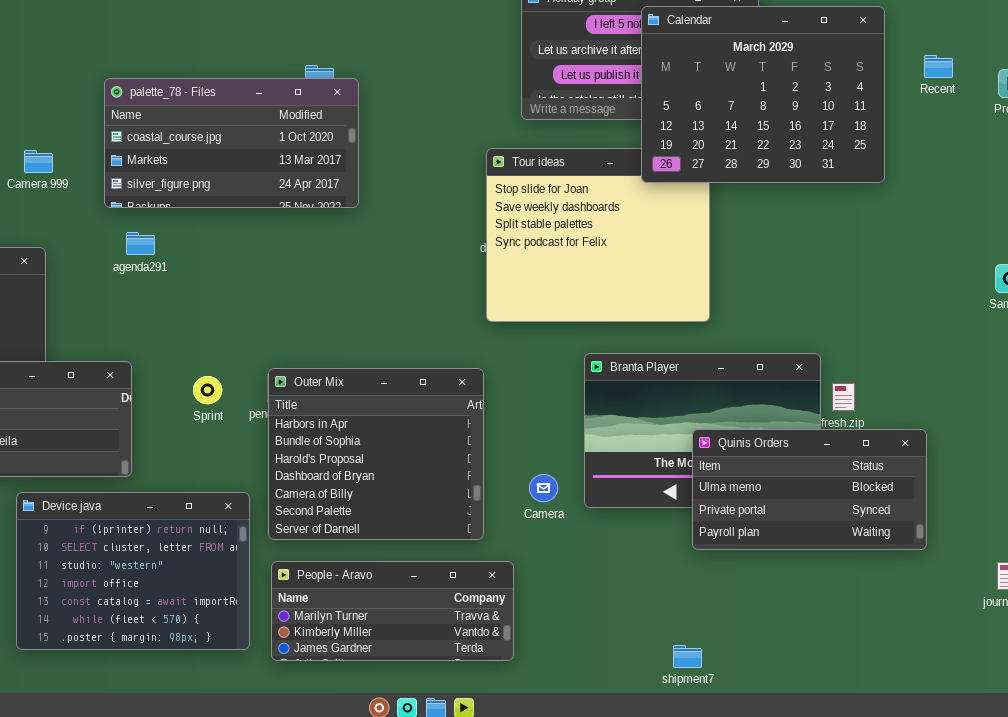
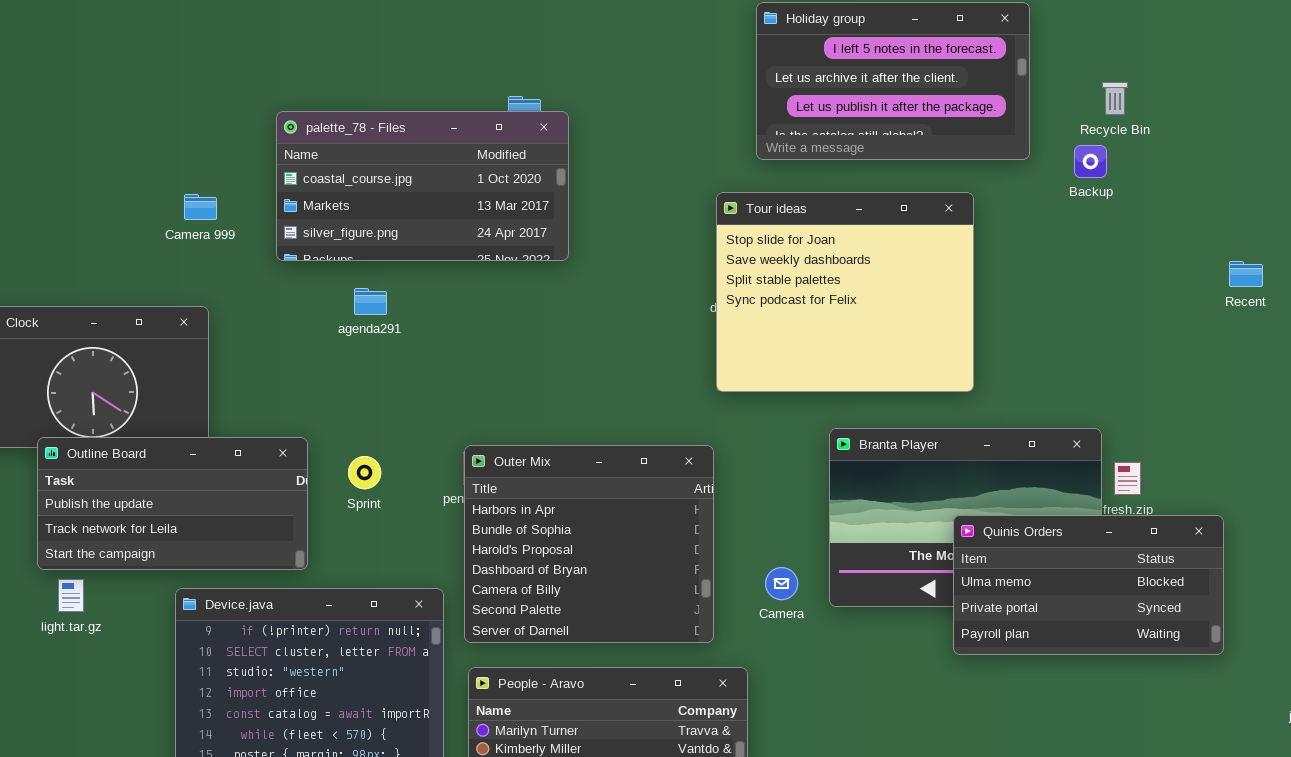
Calendar: [641,6,885,183] -> none, closed
Recent: [924,55,953,78] -> [1229,261,1263,287], moved
agenda291: [126,232,155,255] -> [354,288,387,315], moved
Sprint: [193,376,222,404] -> [348,456,381,489], moved

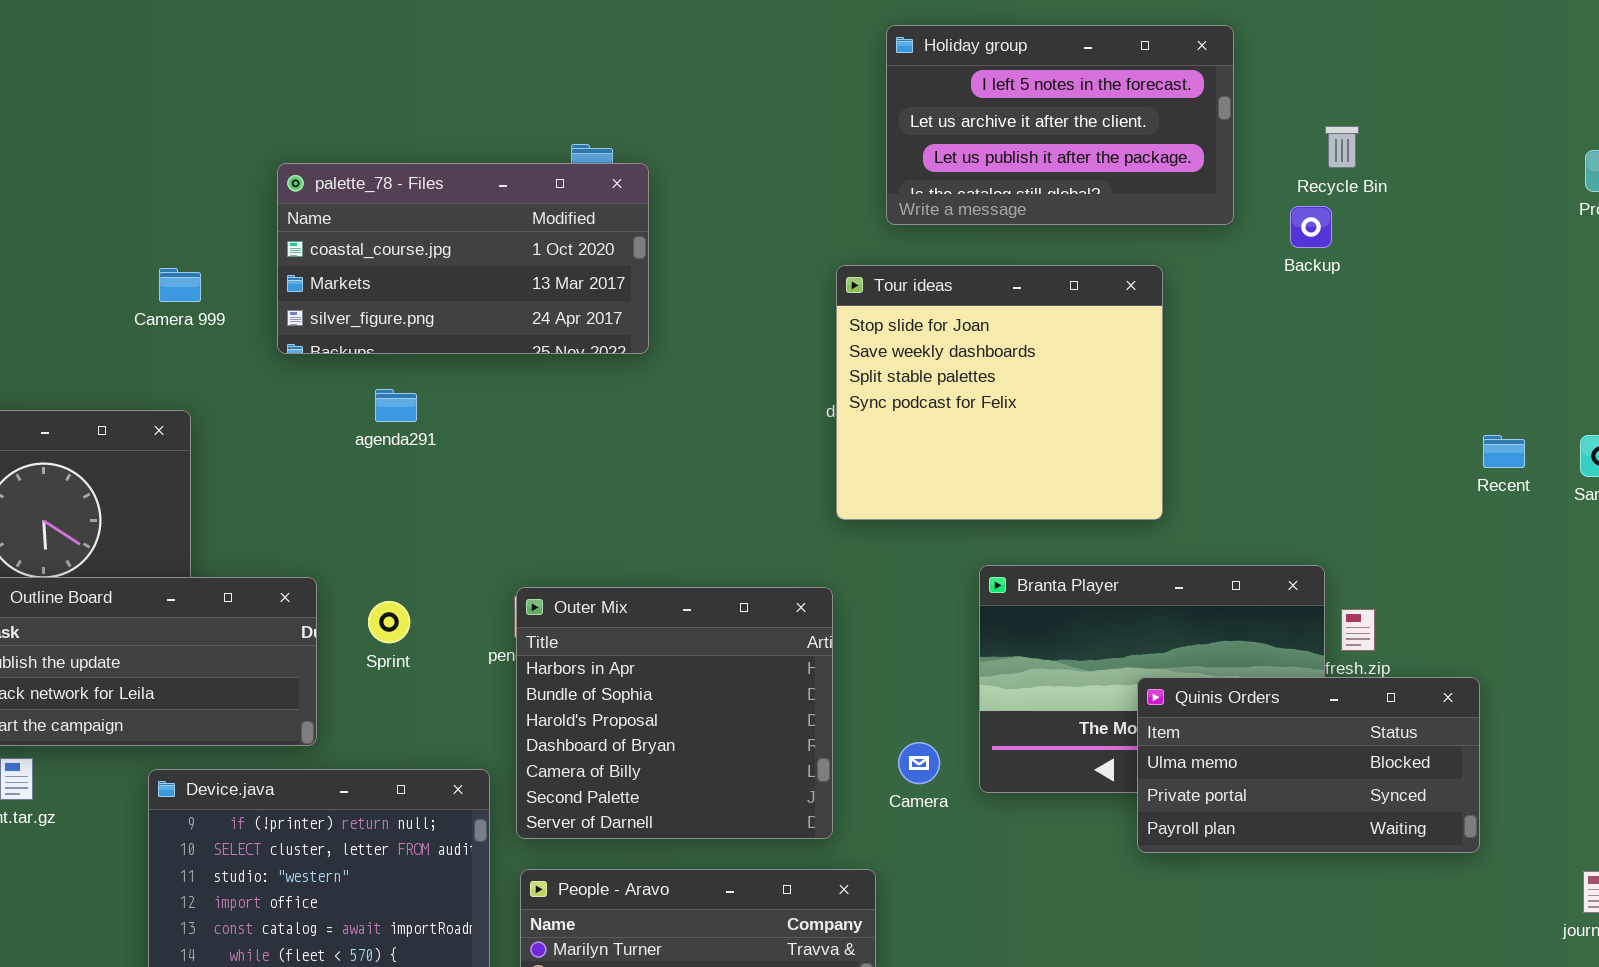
Recent: [1229,261,1263,287] -> [1483,435,1525,468], moved

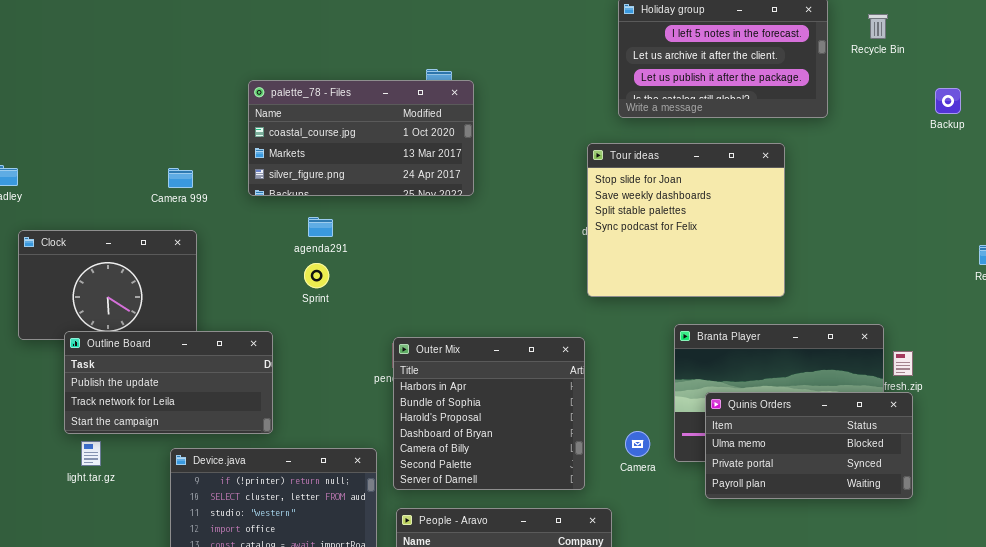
Recycle Bin: [1325,126,1359,168] -> [868,14,888,39], moved
Backup: [1290,206,1332,248] -> [935,88,961,114], moved
Camera 999: [159,268,201,302] -> [168,168,193,188], moved
Sprint: [368,601,410,643] -> [304,263,329,288], moved
Quinis Orders: [1137,677,1480,853] -> [705,392,913,499], moved

